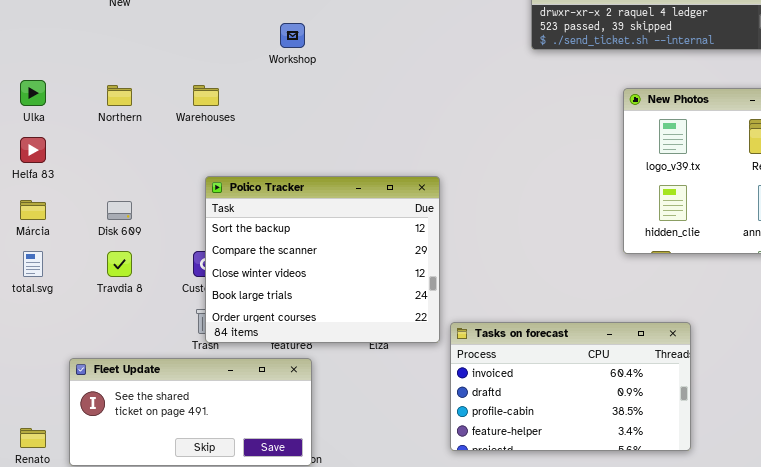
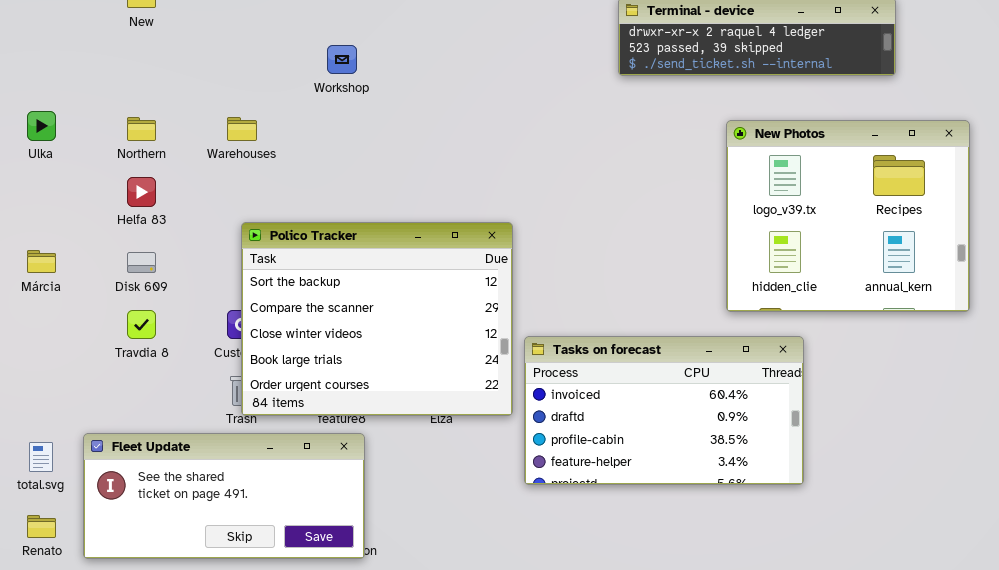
Helfa 83: [20,137,46,163] -> [127,177,156,207], moved
total.svg: [23,251,43,277] -> [29,442,53,472], moved
Tasks on forecast: [450,322,691,451] -> [524,336,804,485], moved

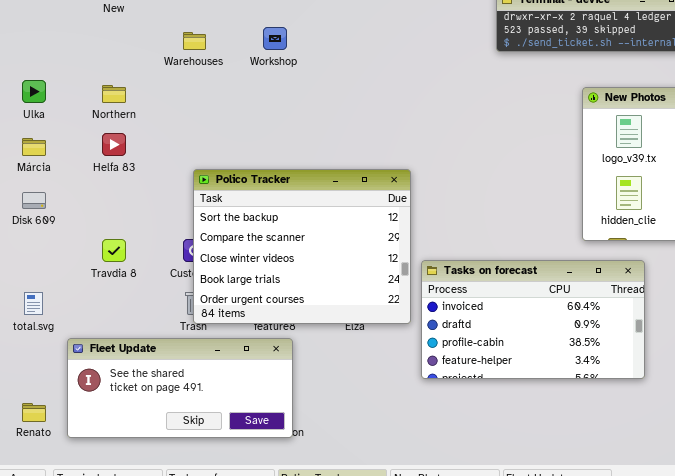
Warehouses: [227,117,257,141] -> [183,32,206,50], moved
Márcia: [27,250,56,273] -> [22,138,46,156], moved
Disk 609: [127,252,156,273] -> [22,192,46,209], moved
total.svg: [29,442,53,472] -> [24,292,43,315], moved

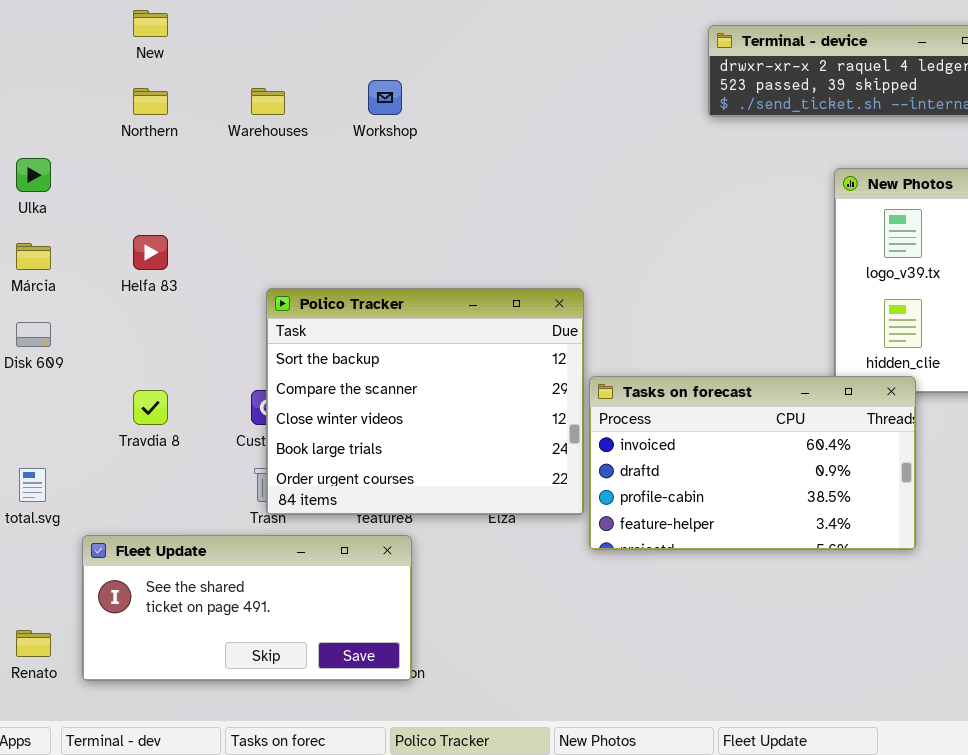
Northern: [102,85,126,103] -> [133,88,168,115], moved
Tasks on forecast: [421,260,645,379] -> [589,376,916,550], moved

